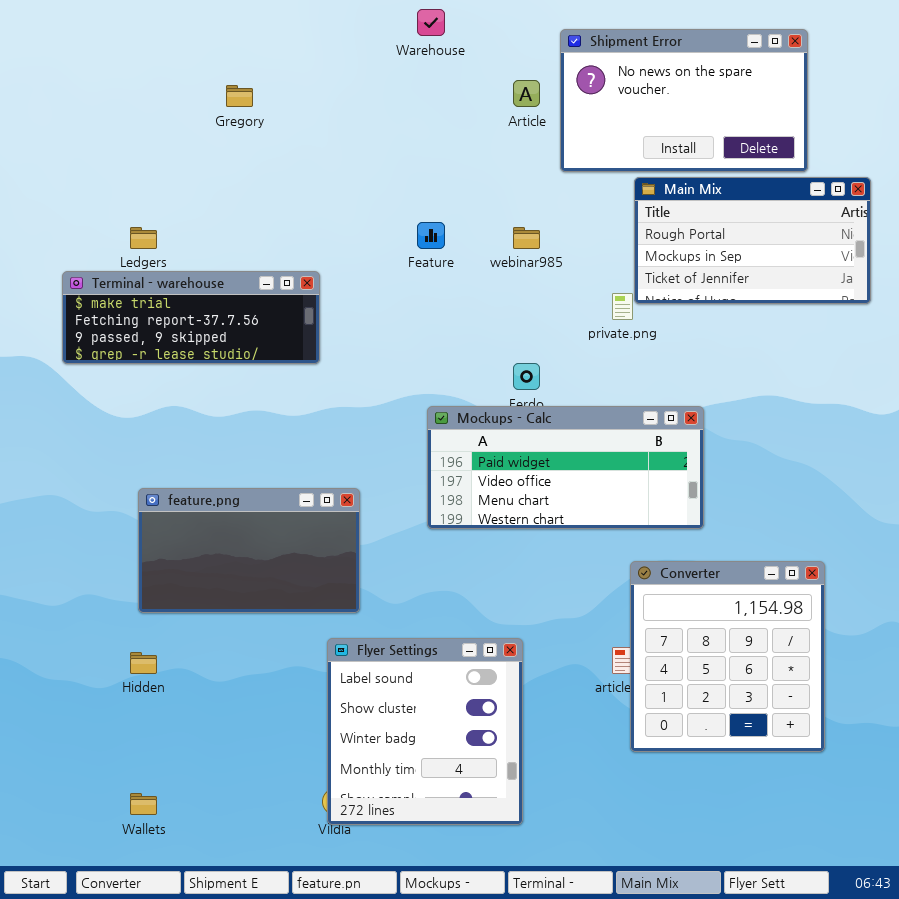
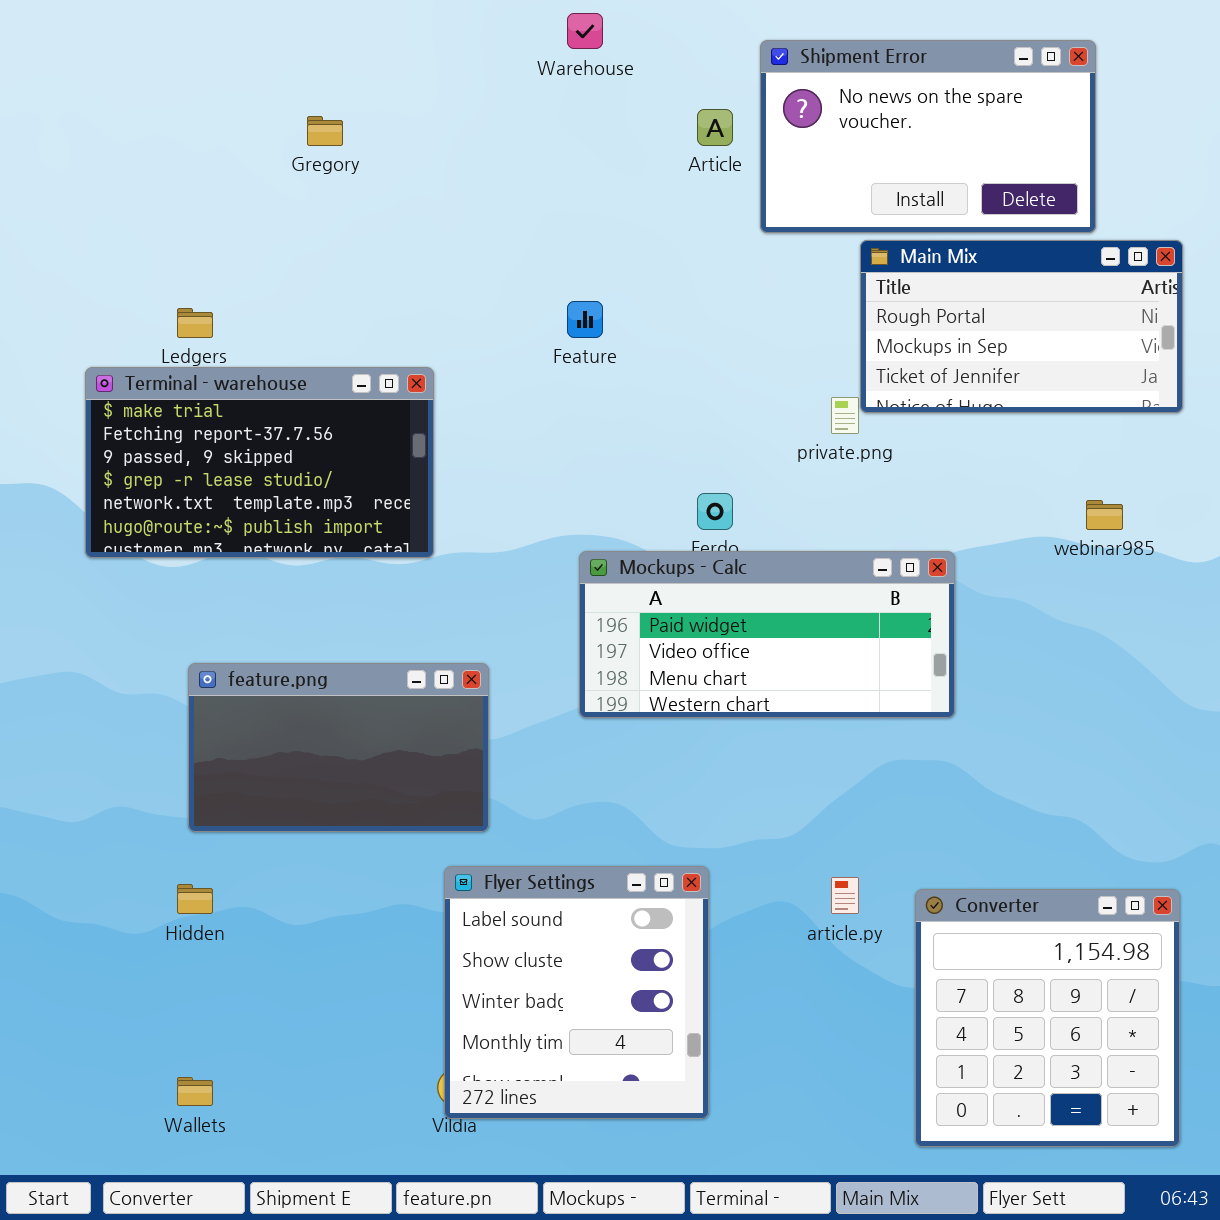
webinar985: [513,227,540,249] -> [1086,500,1123,530], moved
Terminal - warehouse: [62,271,320,364] -> [85,367,434,558], resized
Converter: [630,561,825,752] -> [915,889,1180,1147], moved

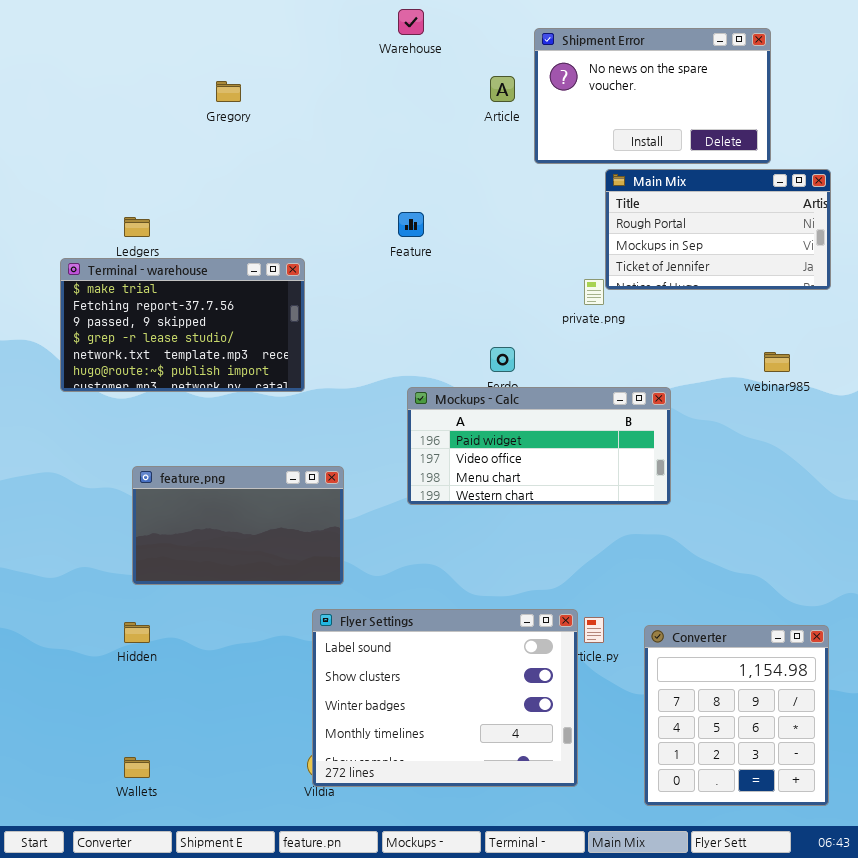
Flyer Settings: [444,866,709,1119] -> [312,609,578,787], resized

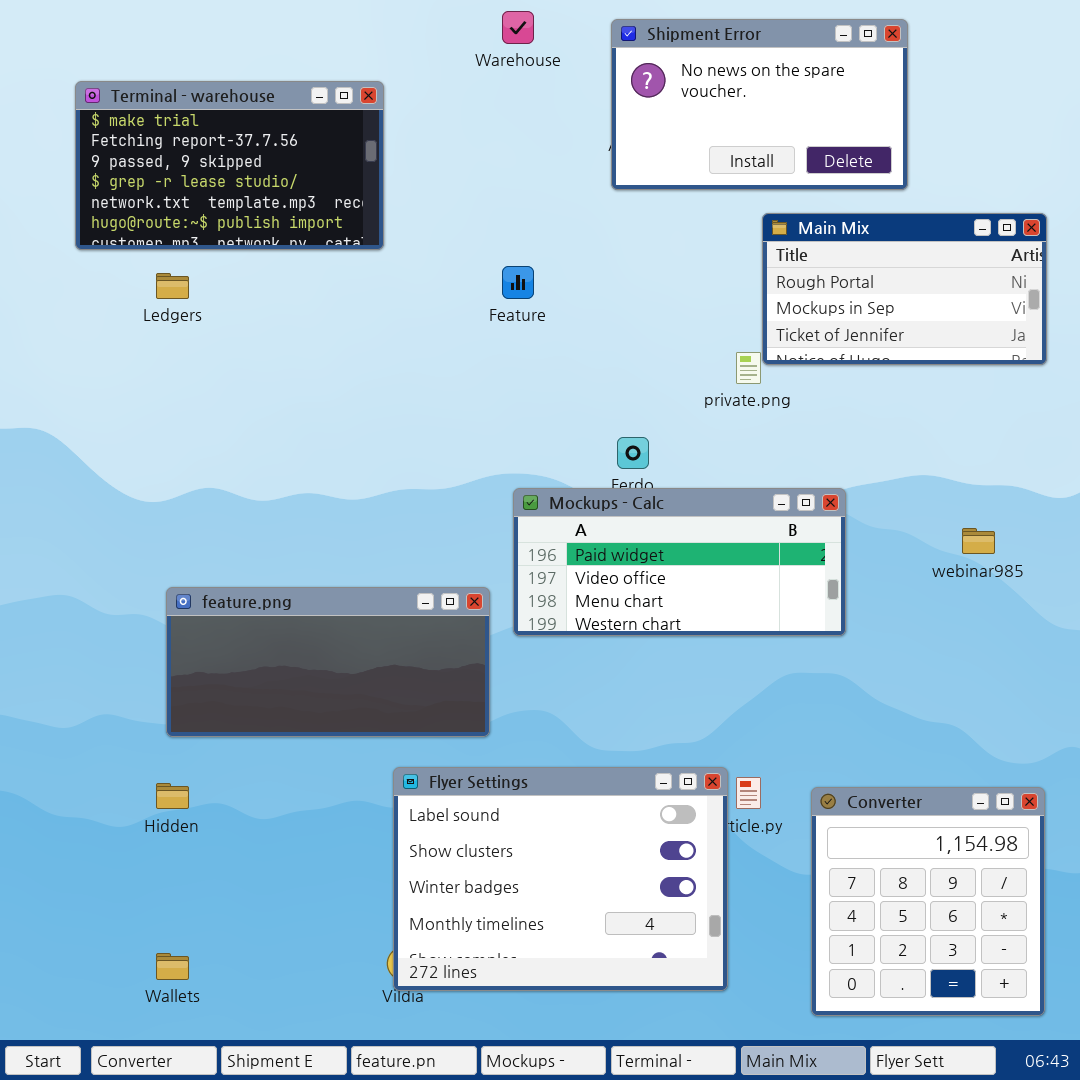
Shipment Error: [534,28,771,164] -> [611,19,908,190], moved
Terminal - warehouse: [60,258,305,392] -> [75,81,384,250], moved
webinar985: [764,352,790,372] -> [962,528,995,554], moved
feature.png: [132,466,344,585] -> [166,587,490,737], resized

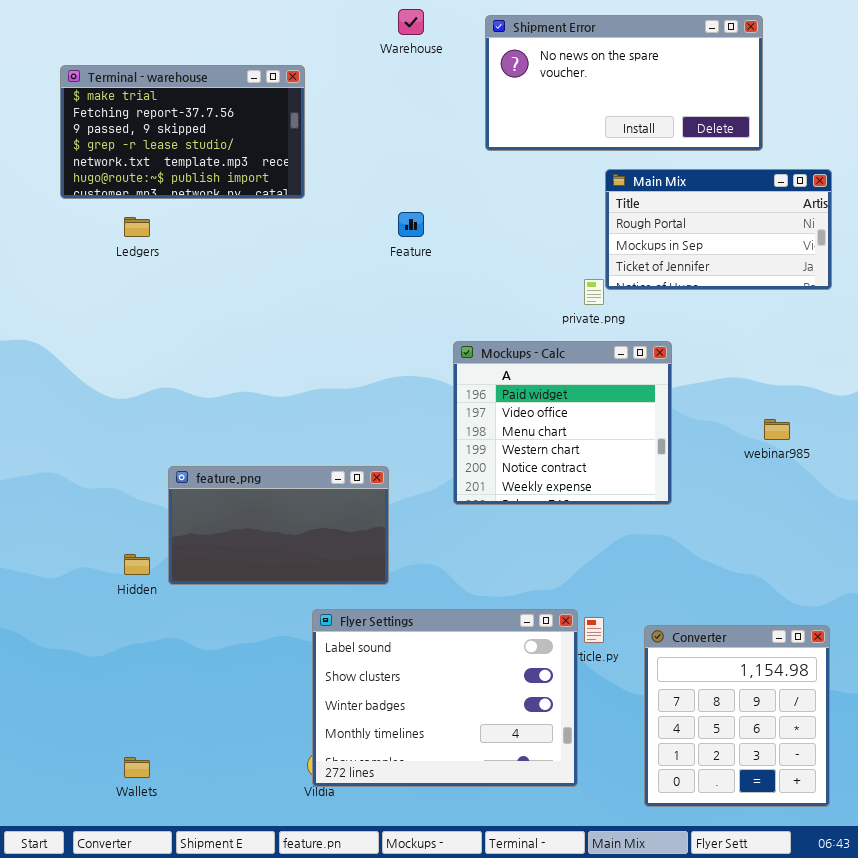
Shipment Error: [611,19,908,190] -> [485,15,763,151], resized
Mockups - Calc: [513,488,846,636] -> [453,341,672,505], resized
feature.png: [166,587,490,737] -> [168,466,389,585], resized
Hidden: [156,783,189,809] -> [124,554,150,575], moved

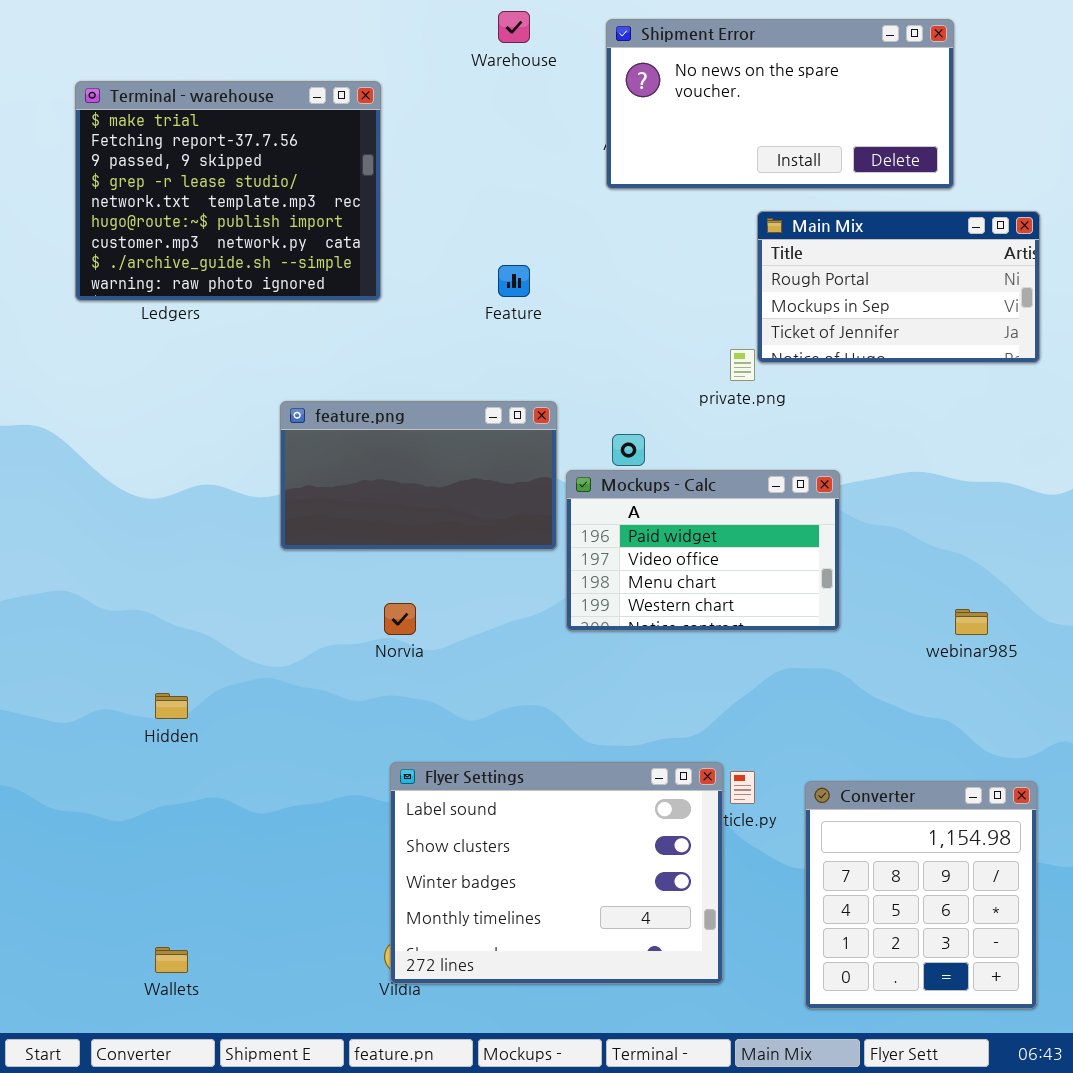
Terminal - warehouse: [60,65,305,199] -> [75,81,381,301], resized
Mockups - Calc: [453,341,672,505] -> [566,470,840,631], resized
webinar985: [764,419,790,440] -> [955,609,988,635], moved
feature.png: [168,466,389,585] -> [280,401,557,550], moved

